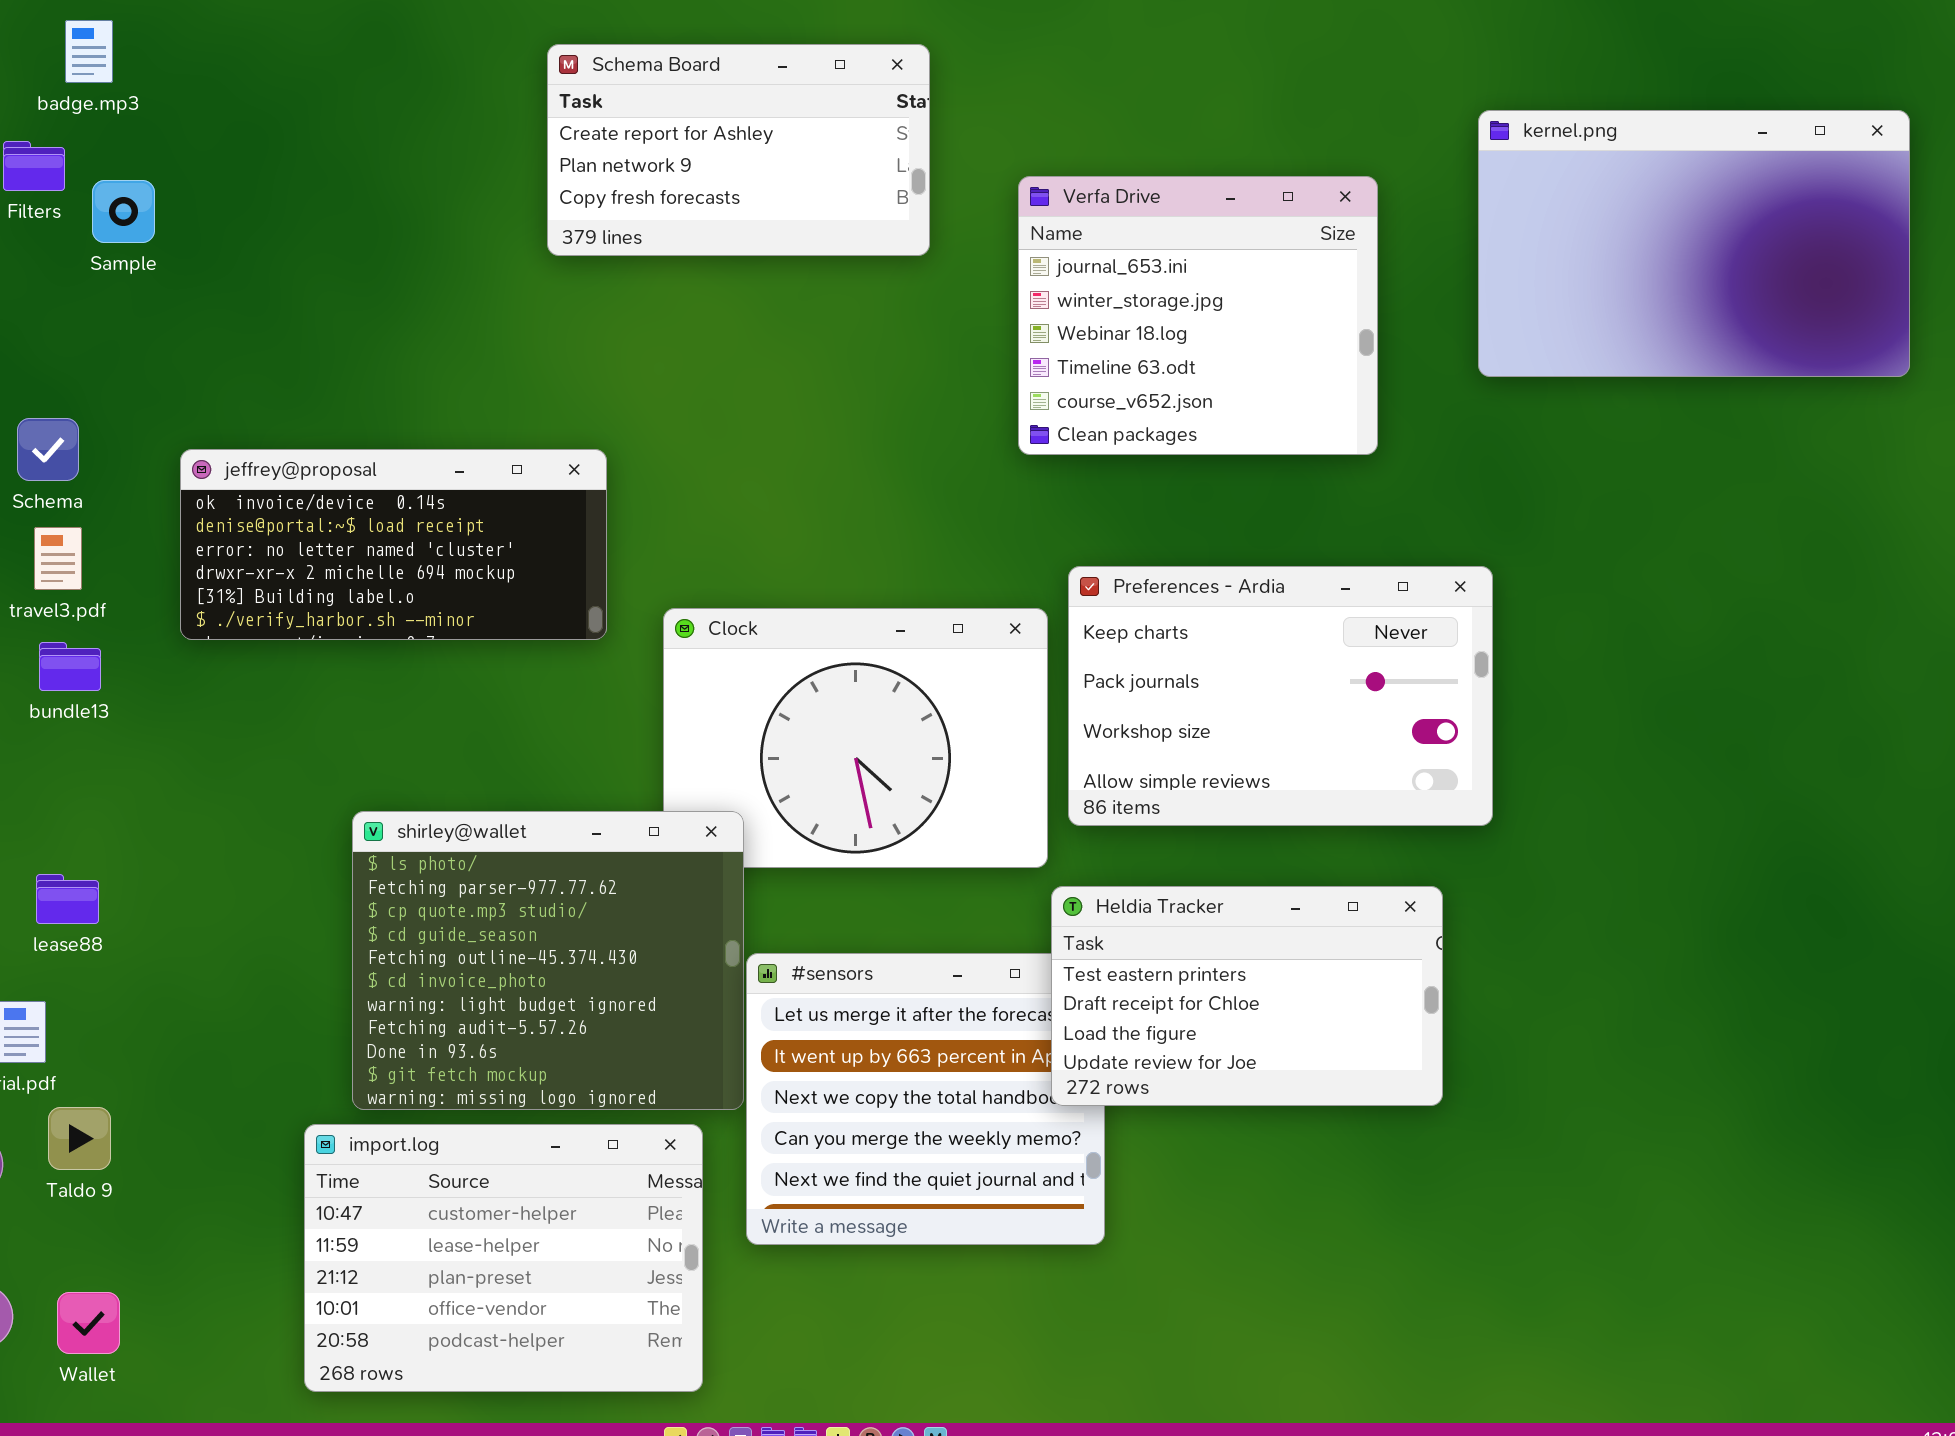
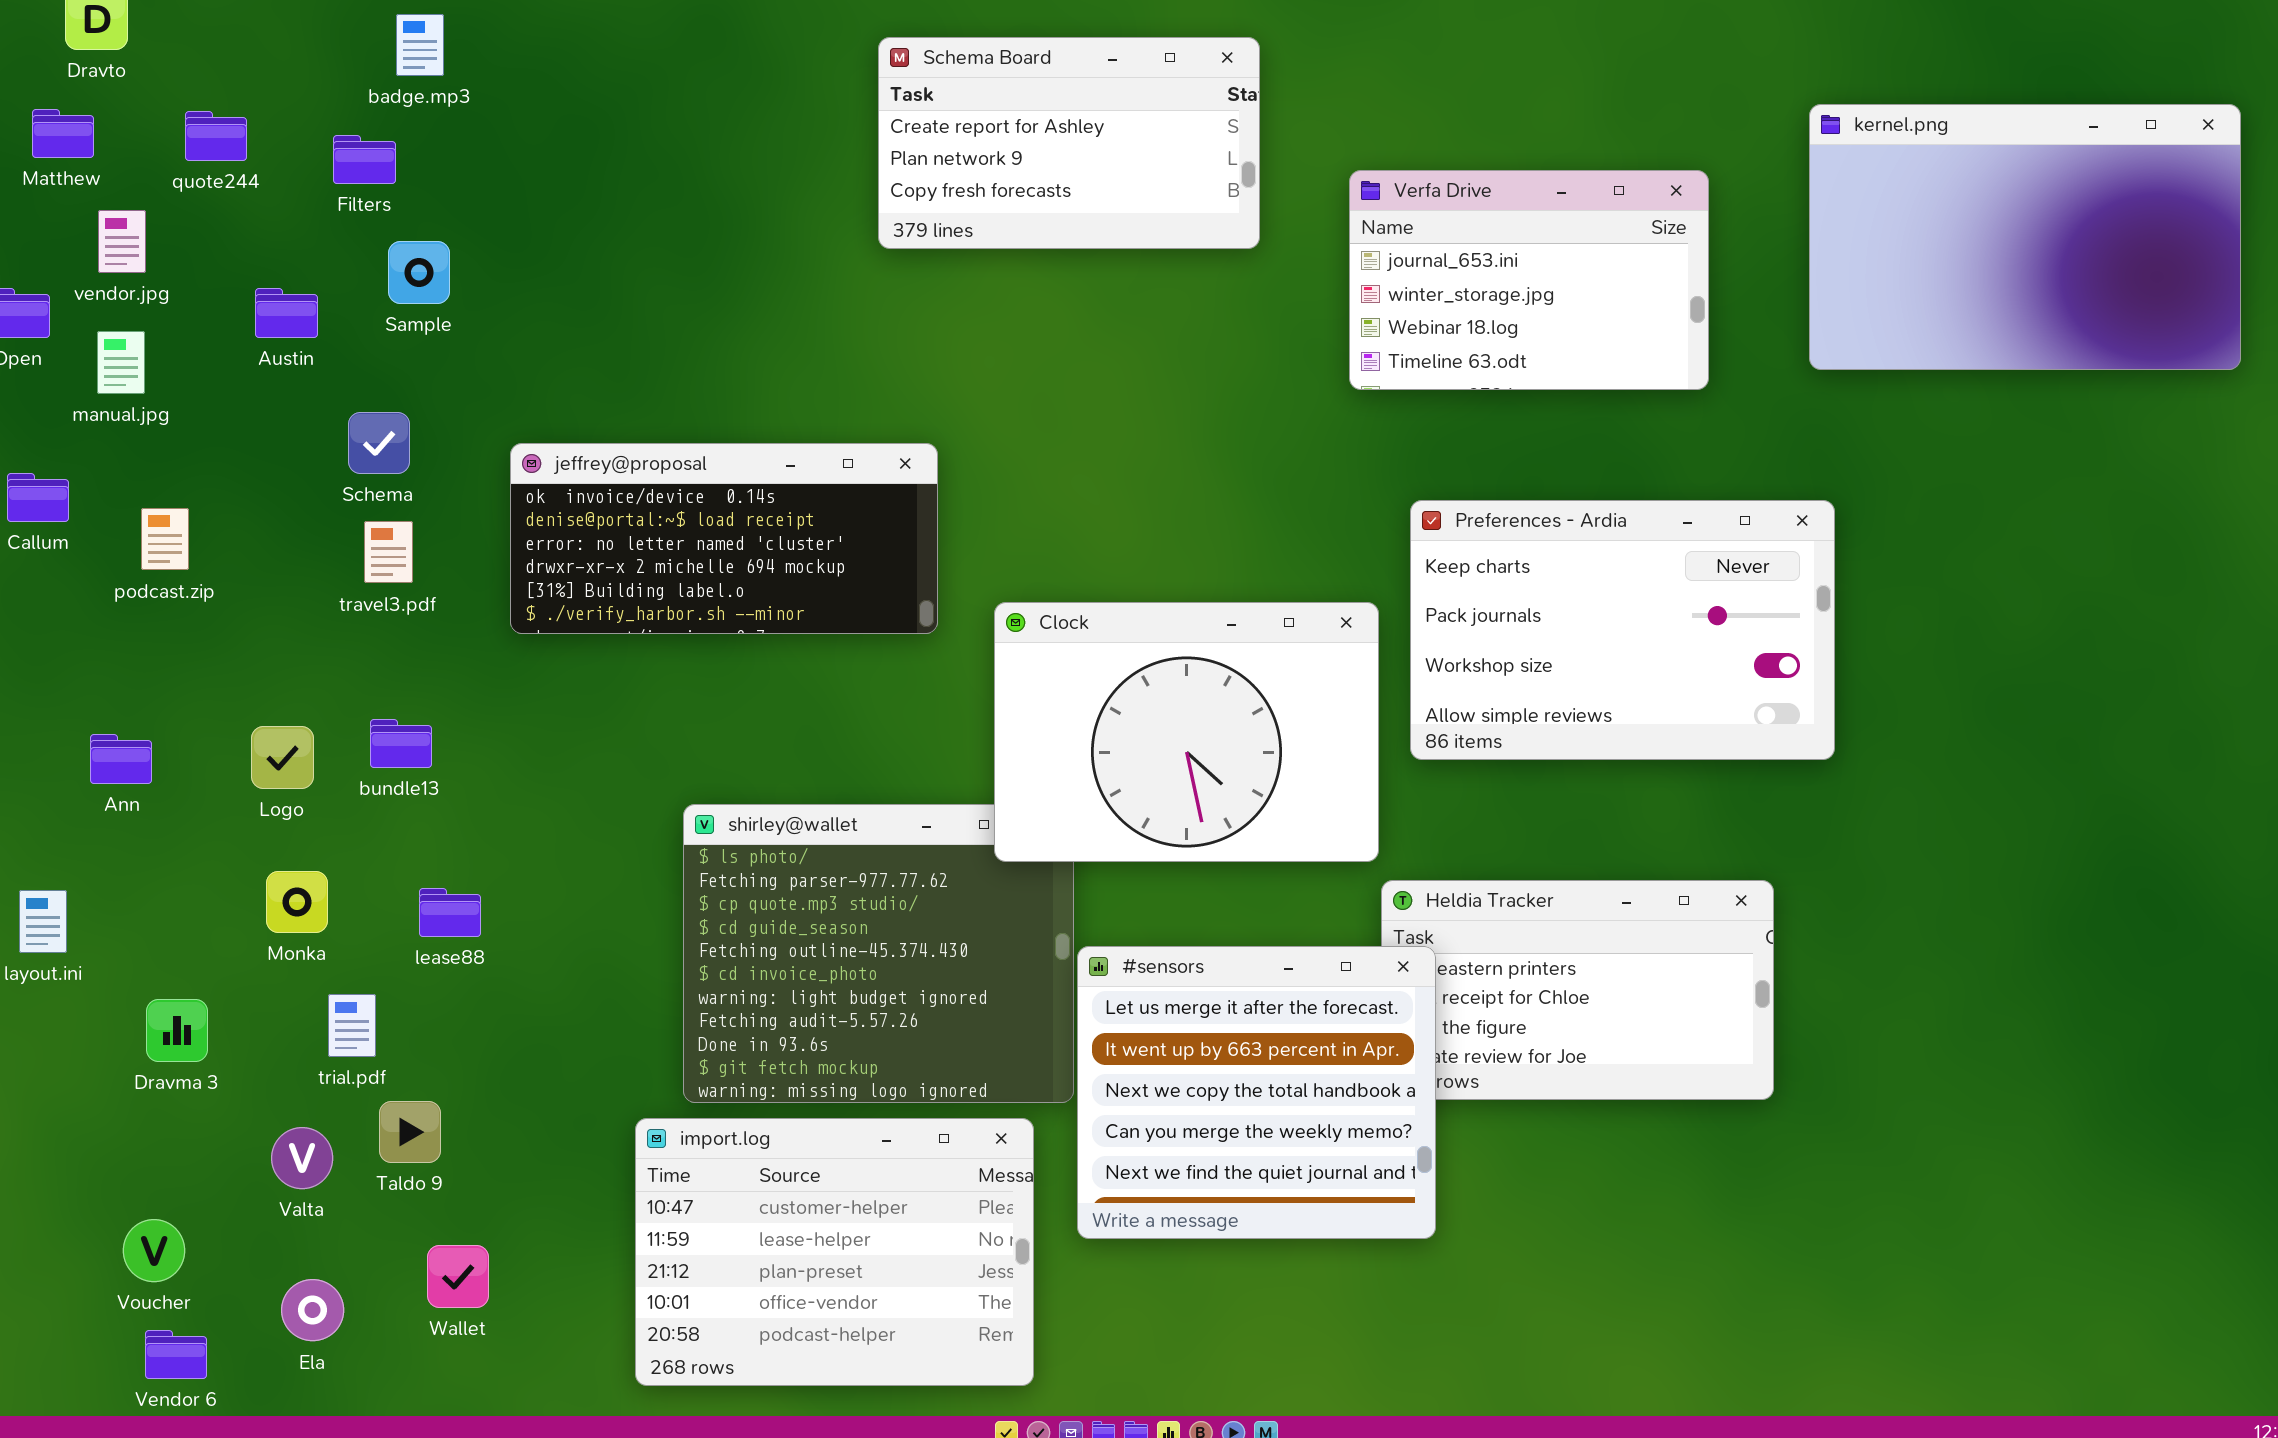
Verfa Drive: [1018,176,1378,455] -> [1349,170,1709,390], resized
Sample: [92,180,155,243] -> [388,241,450,304], moved
Preferences - Ardia: [1068,566,1493,826] -> [1410,500,1835,760], moved
Clock: [663,608,1048,868] -> [994,602,1379,862], raised
bundle13: [39,642,101,691] -> [370,719,432,768], moved
lease88: [36,874,99,924] -> [419,888,481,937], moved
#sensors: [746,953,1105,1245] -> [1077,946,1436,1239], raised
Wallet: [57,1292,120,1354] -> [427,1245,489,1308], moved

